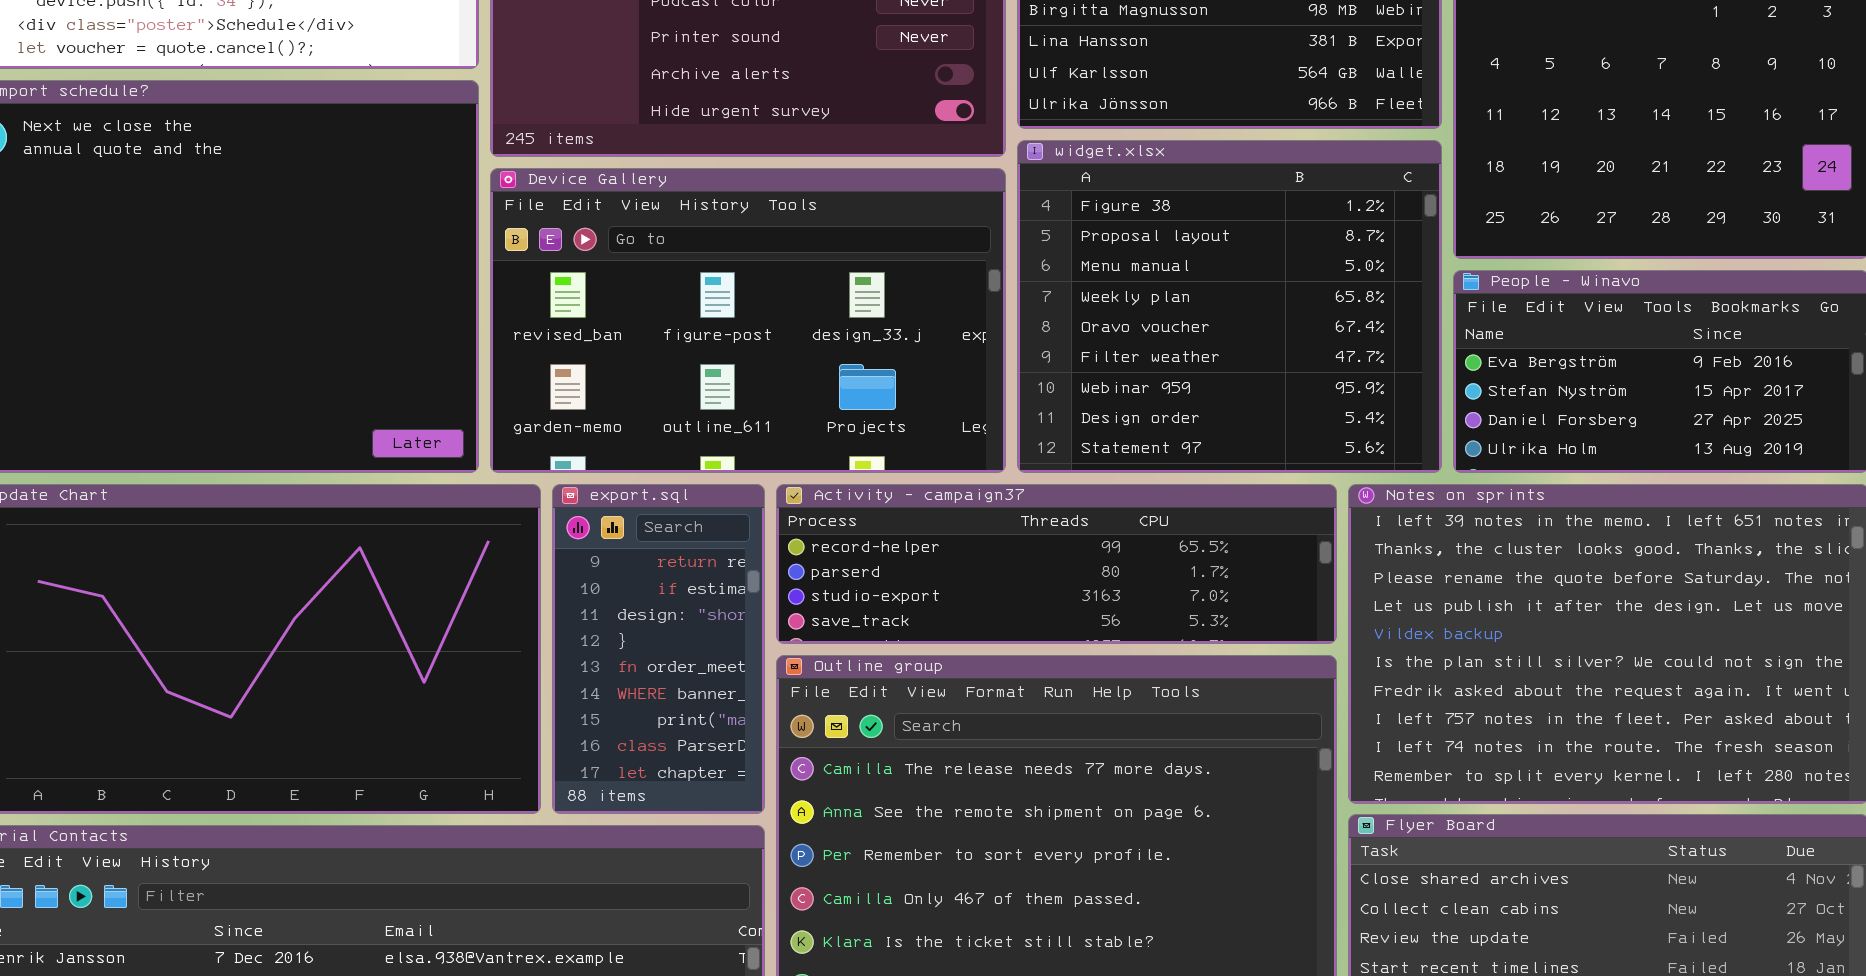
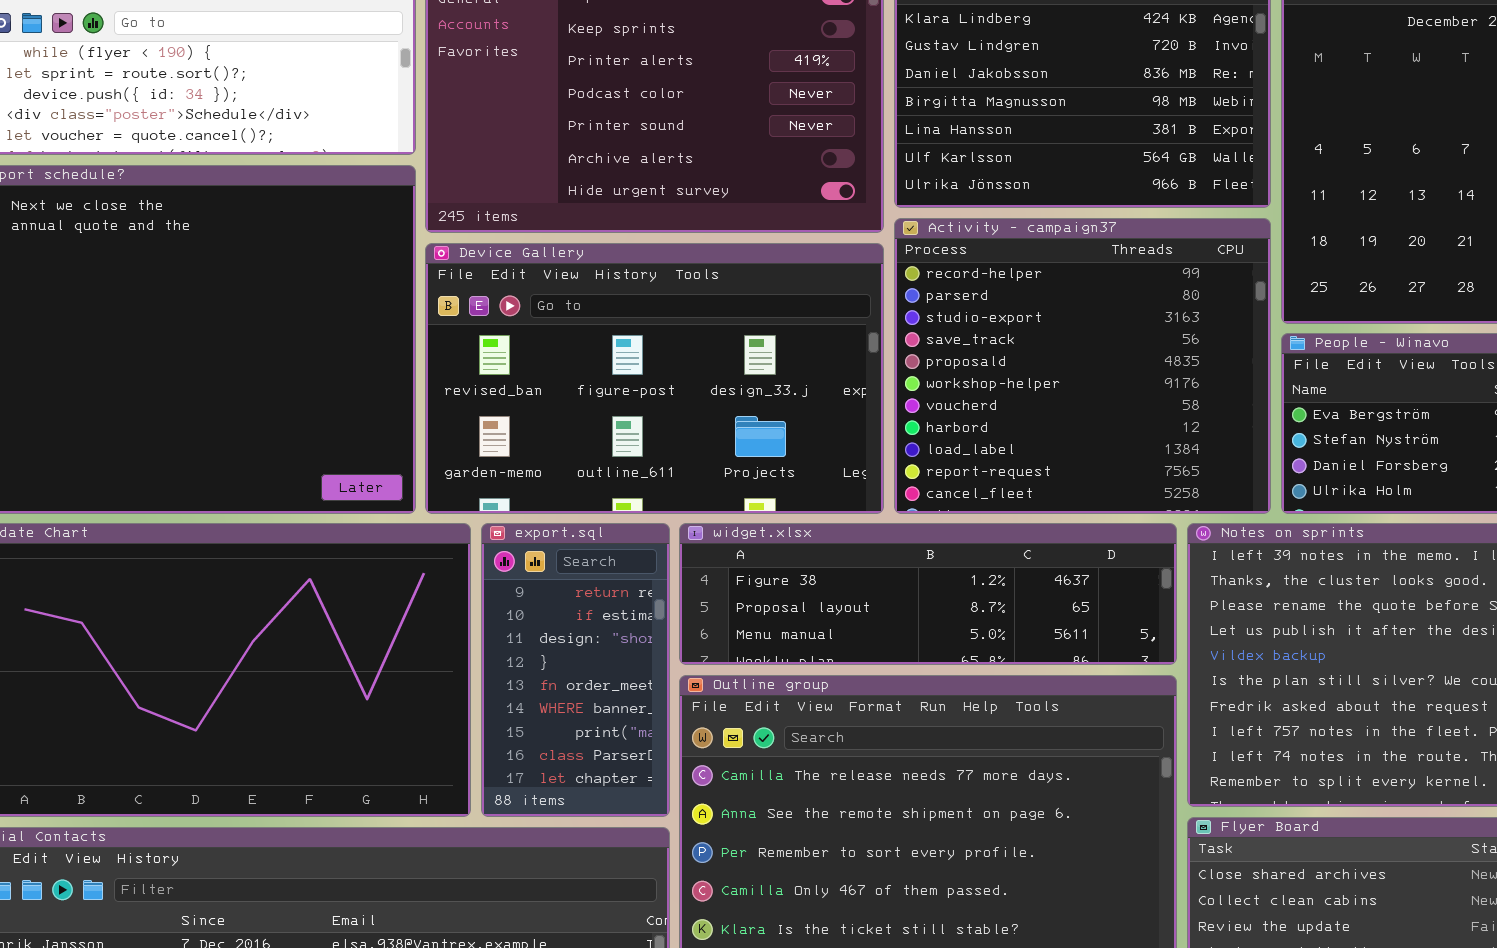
widget.xlsx: [1017,140,1442,473] -> [679,523,1177,665], moved, resized
Activity - campaign37: [776,484,1337,644] -> [894,218,1271,514], moved, resized

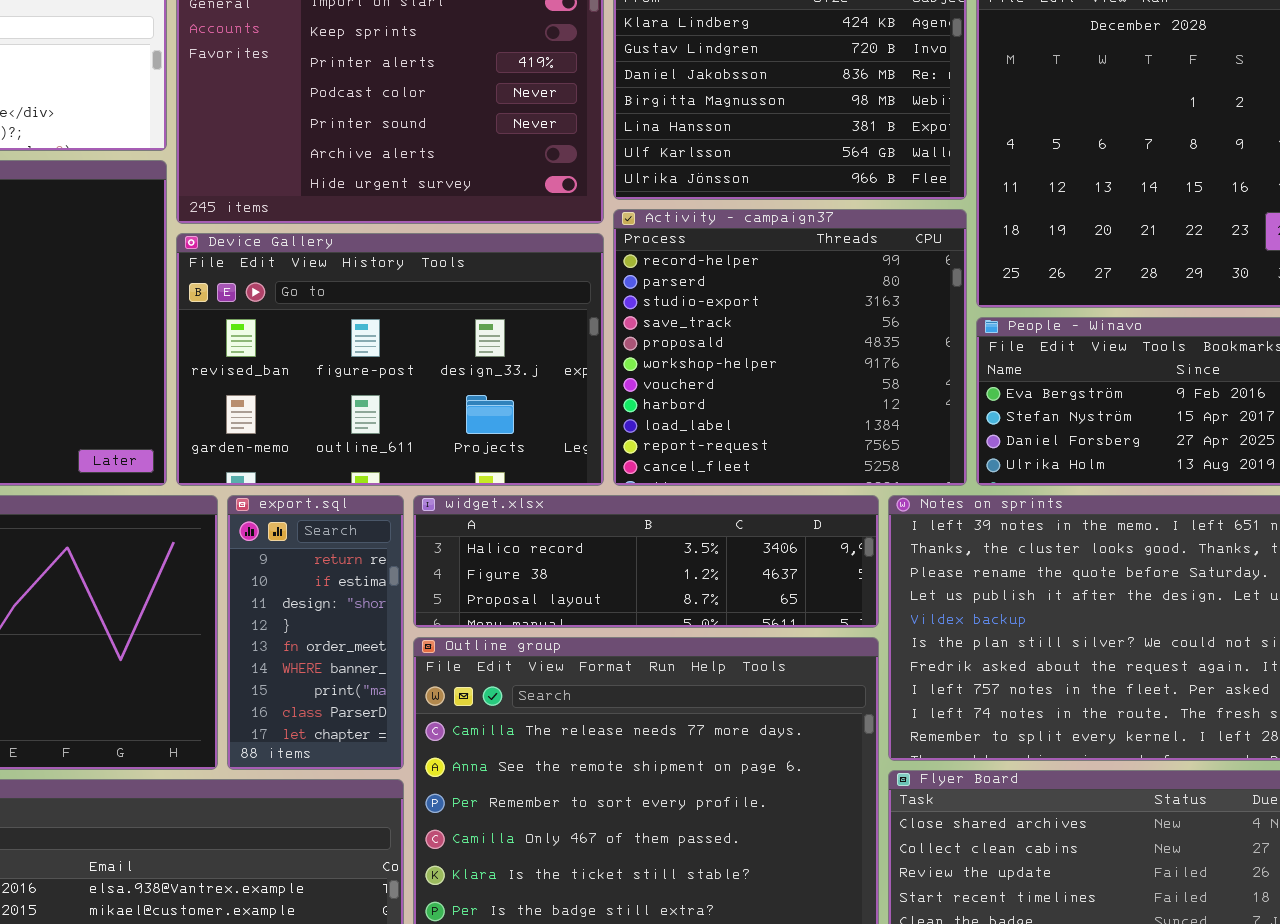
widget.xlsx: [679,523,1177,665] -> [413,495,879,628], scrolled up 1 row

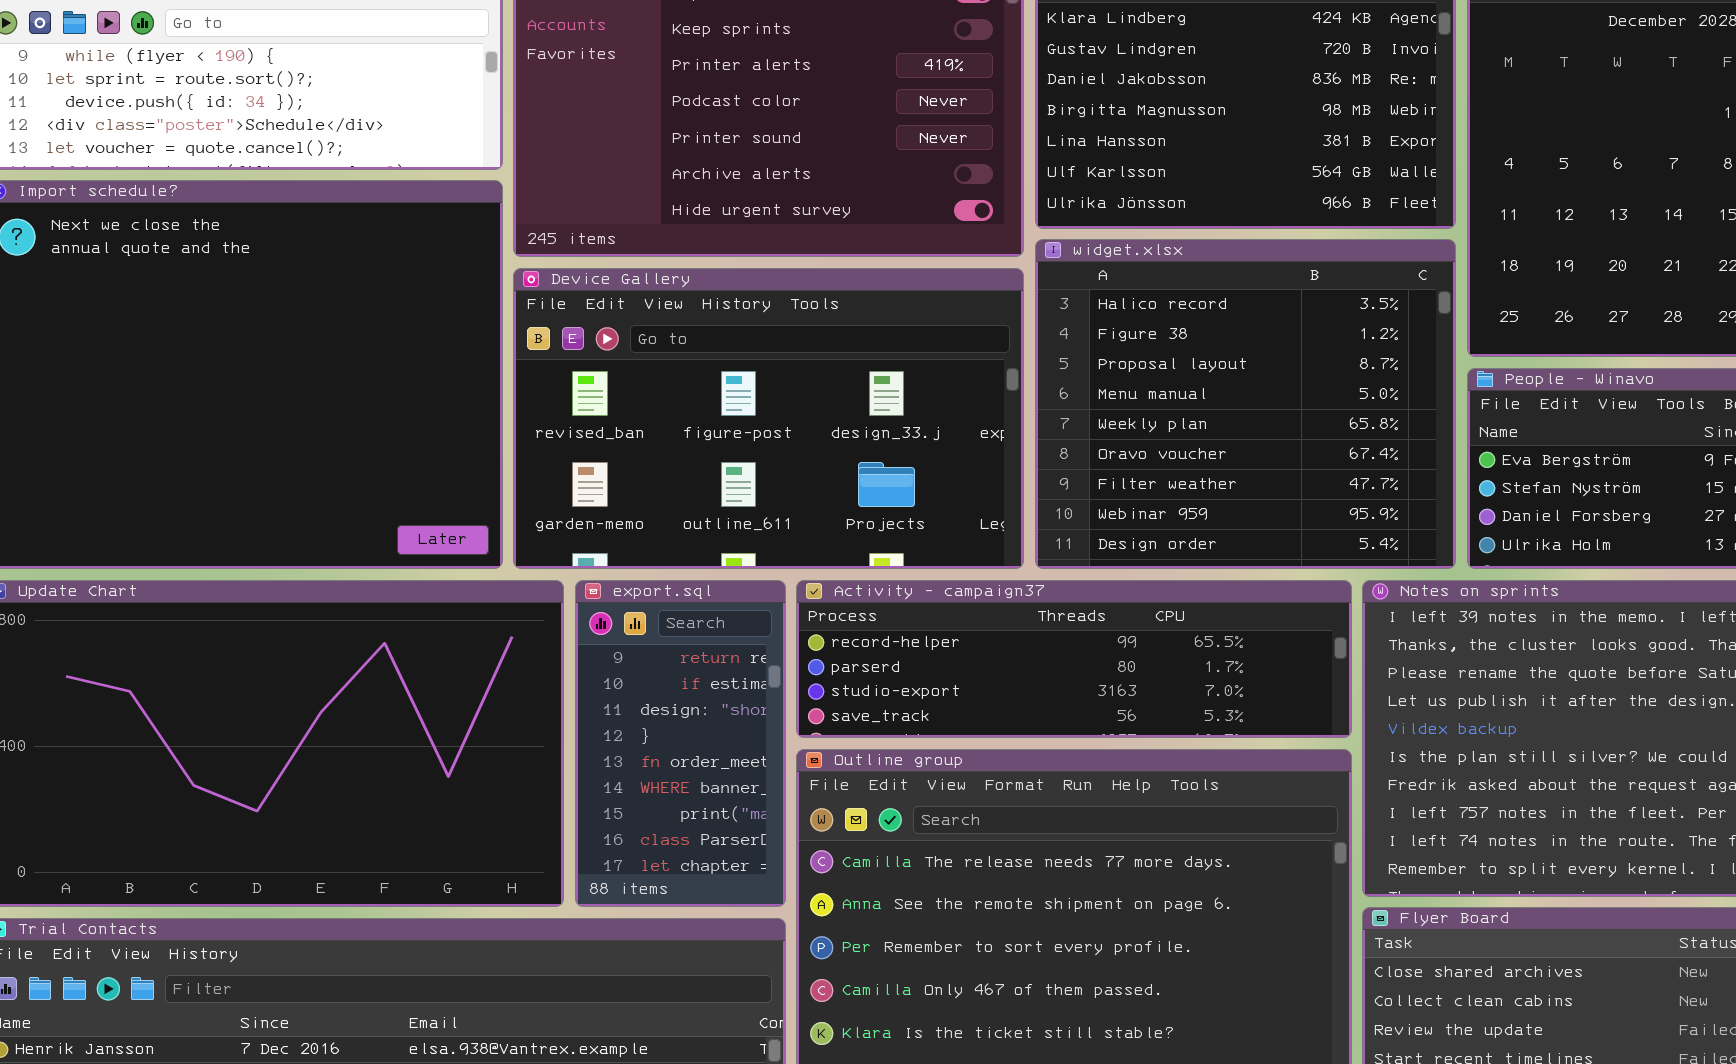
Activity - campaign37: [613,209,967,486] -> [796,580,1352,738], moved, resized
widget.xlsx: [413,495,879,628] -> [1035,239,1456,569], moved, resized

